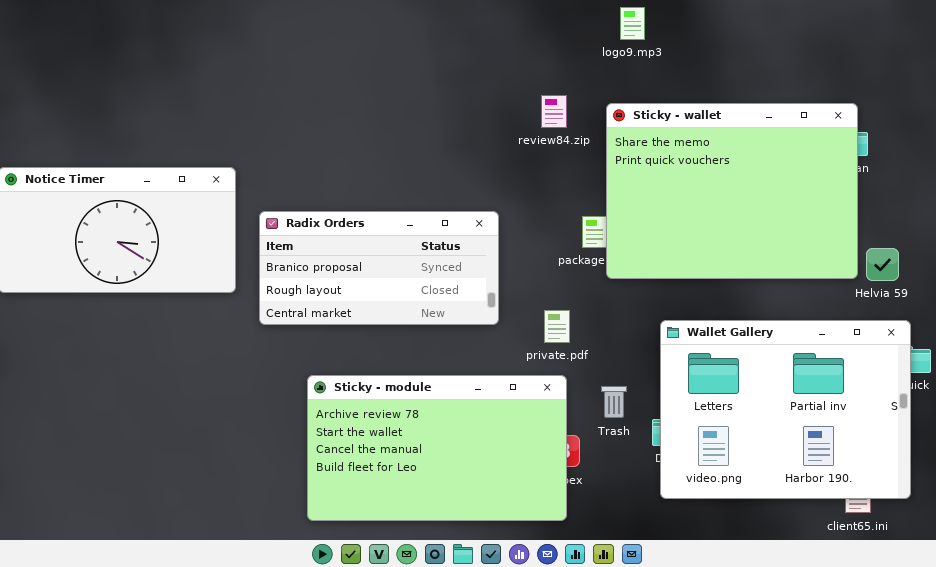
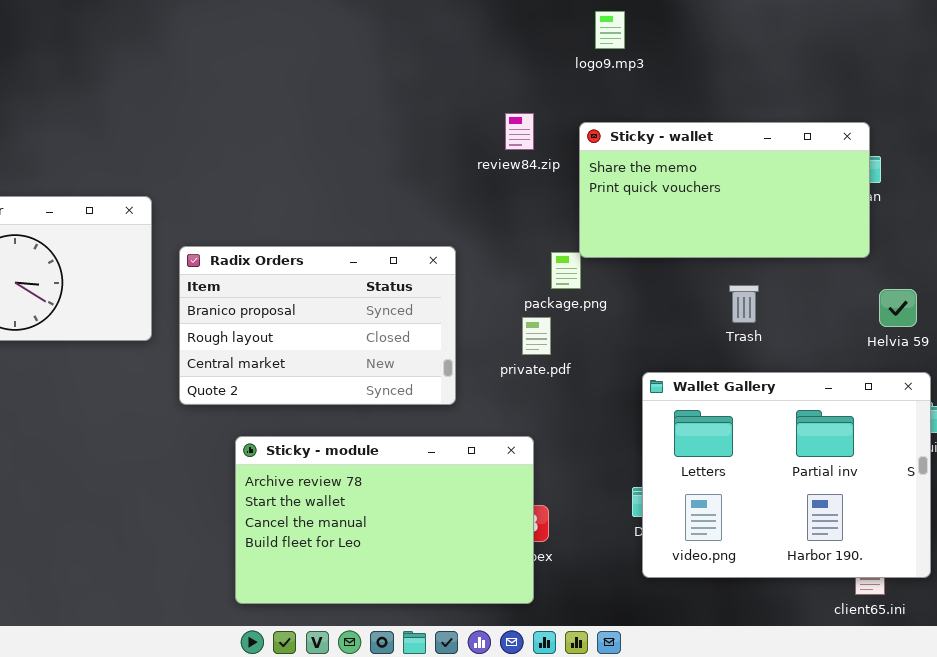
Sticky - wallet: [606,103,858,279] -> [579,122,870,258], resized
Radix Orders: [259,211,499,325] -> [179,246,456,405], resized
private.pdf: [544,310,570,343] -> [522,317,551,355], moved
Trash: [601,386,627,418] -> [729,285,759,323], moved

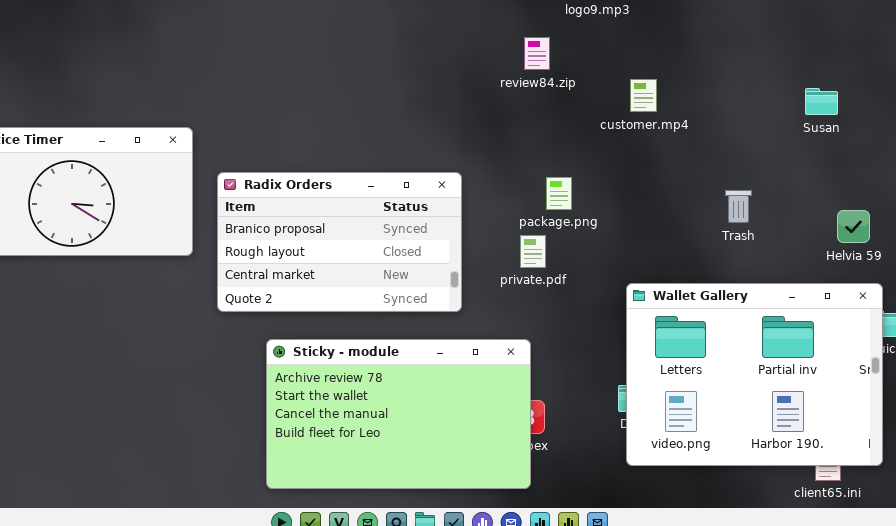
review84.zip: [505,113,534,150] -> [524,37,550,70], moved
Sticky - wallet: [579,122,870,258] -> none, closed
Trash: [729,285,759,323] -> [725,190,752,223], moved

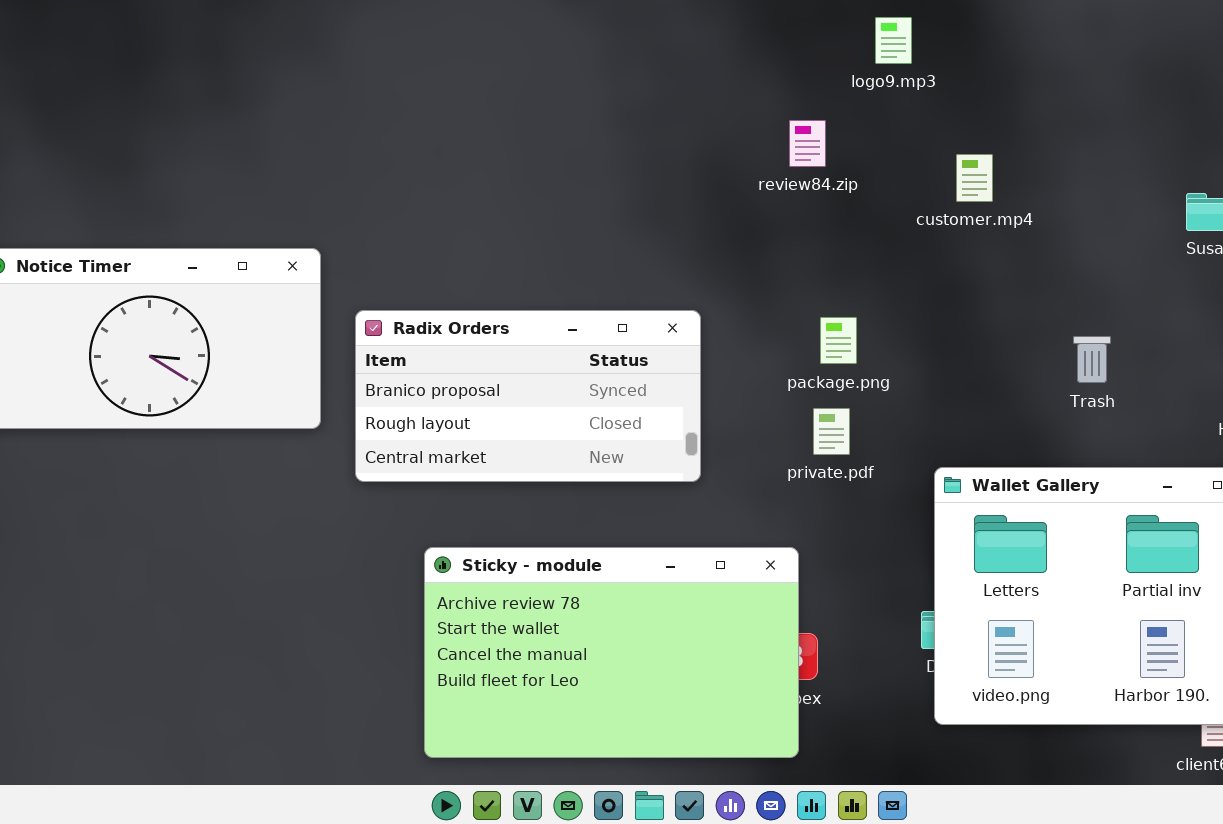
customer.mp4: [630,79,657,112] -> [956,154,993,202], moved
Radix Orders: [217,172,462,312] -> [355,310,701,482], resized
private.pdf: [520,235,546,268] -> [813,408,850,455], moved

